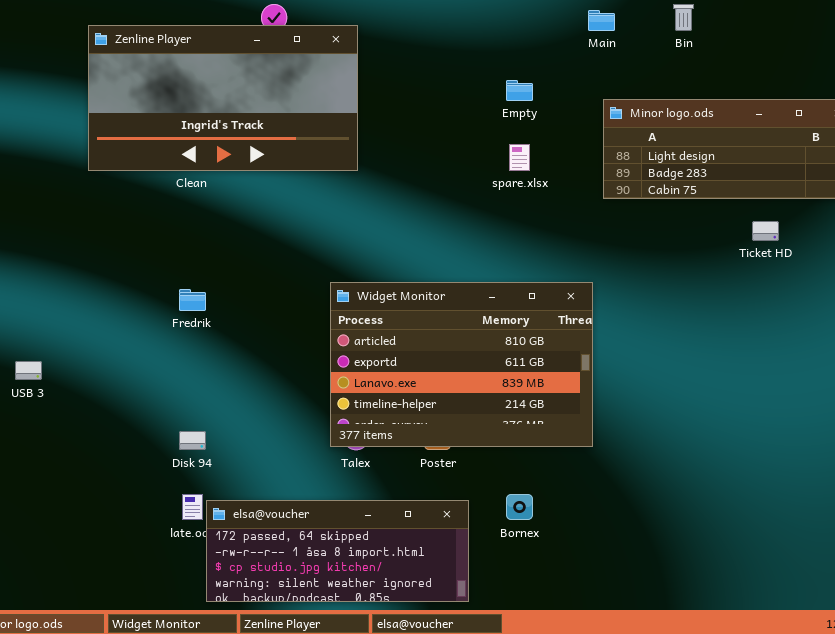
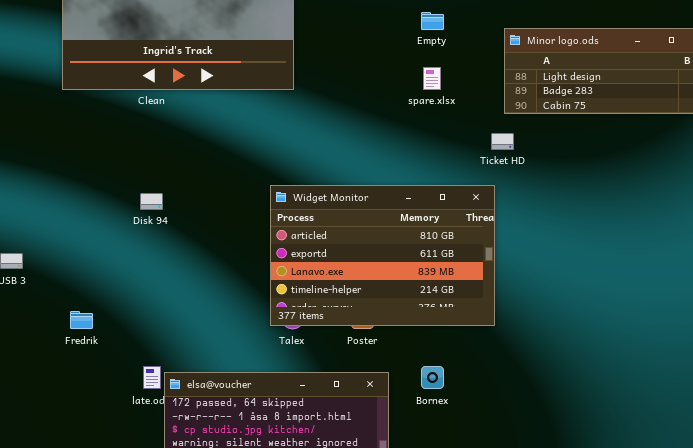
Ticket HD: [752,221,779,241] -> [491,133,514,150], moved
Fredrik: [179,289,206,311] -> [70,311,93,329], moved
Disk 94: [179,431,206,450] -> [140,193,163,210], moved

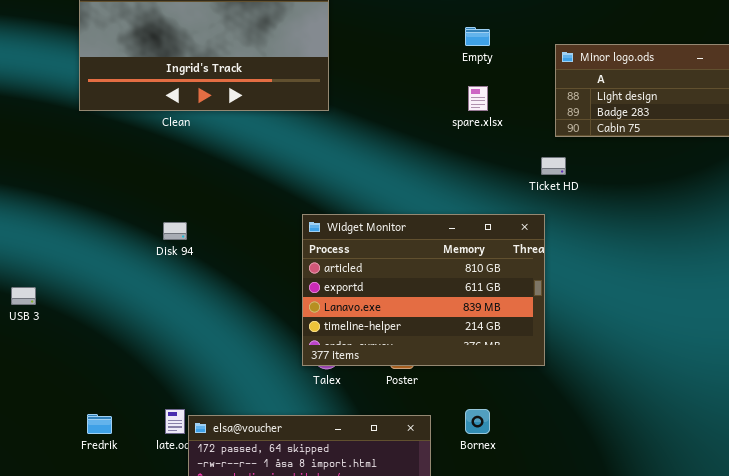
Fredrik: [70,311,93,329] -> [87,414,112,434], moved

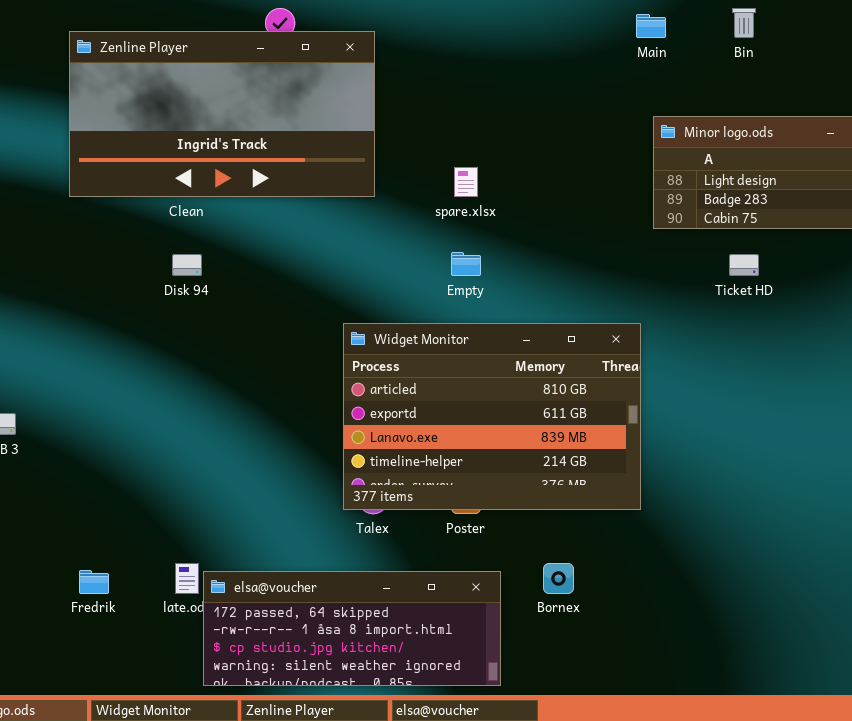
Empty: [465,27,490,46] -> [451,252,481,276], moved
spare.xlsx: [468,86,488,111] -> [454,167,478,197], moved
Ticket HD: [541,157,566,175] -> [729,254,759,276], moved
Disk 94: [163,222,187,240] -> [172,254,202,276], moved

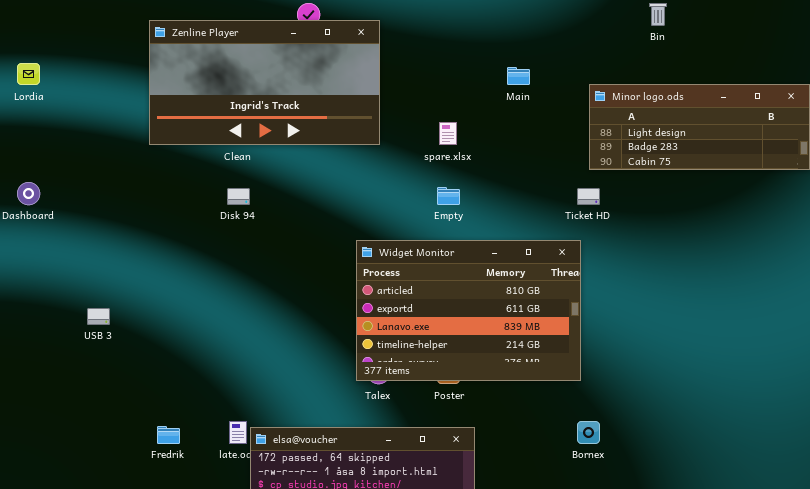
Main: [636,14,666,38] -> [507,67,530,85], moved
Ticket HD: [729,254,759,276] -> [577,188,600,205], moved
Bornex: [543,563,574,594] -> [577,421,600,444], moved

